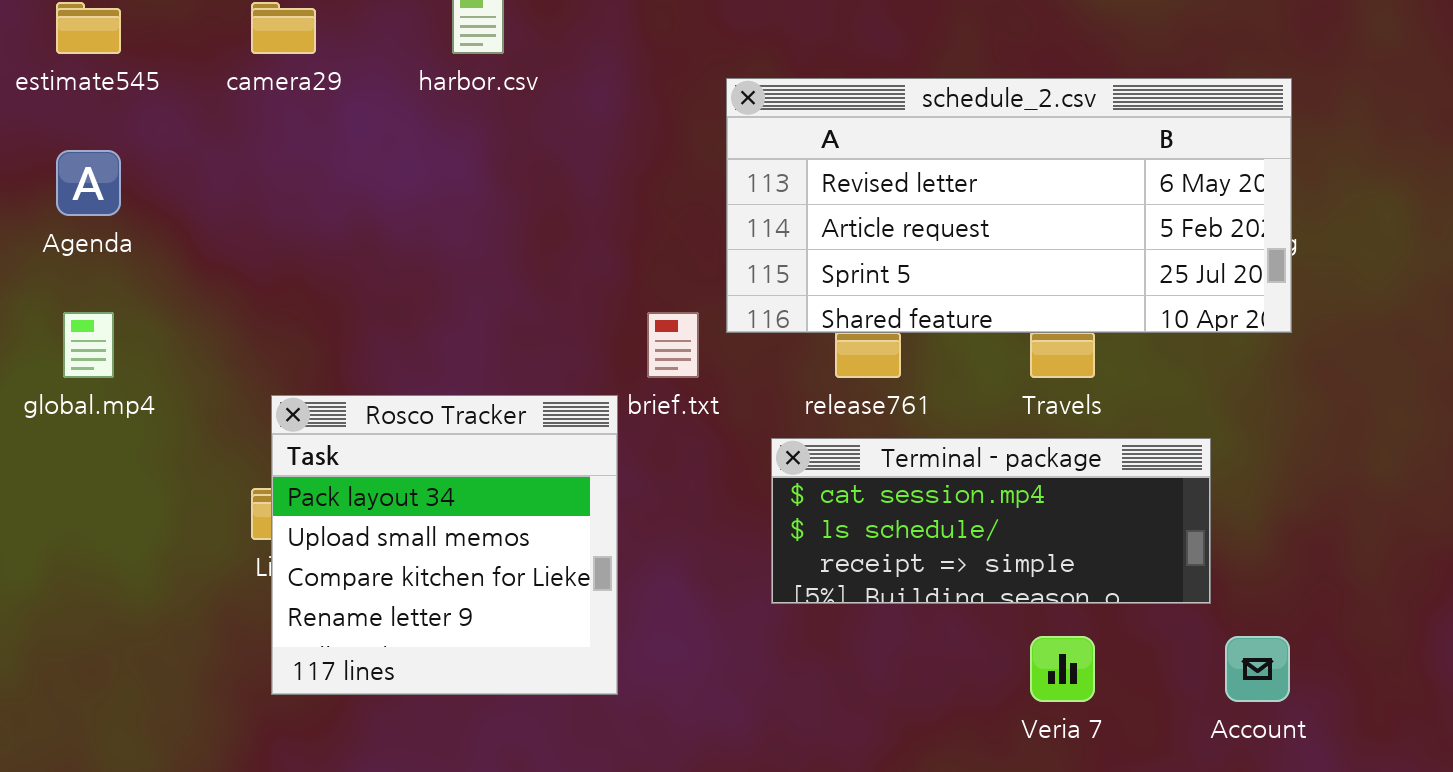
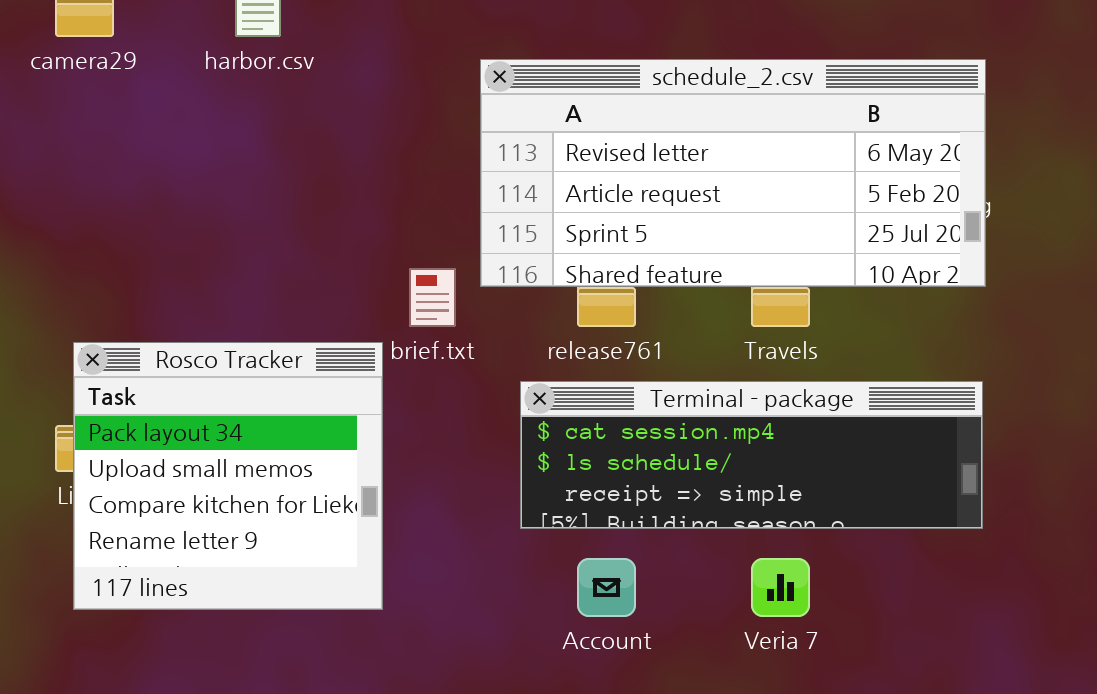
Terminal - package: [771,438,1211,604] -> [520,381,983,529], resized
Account: [1225,636,1290,702] -> [577,558,636,617], moved

